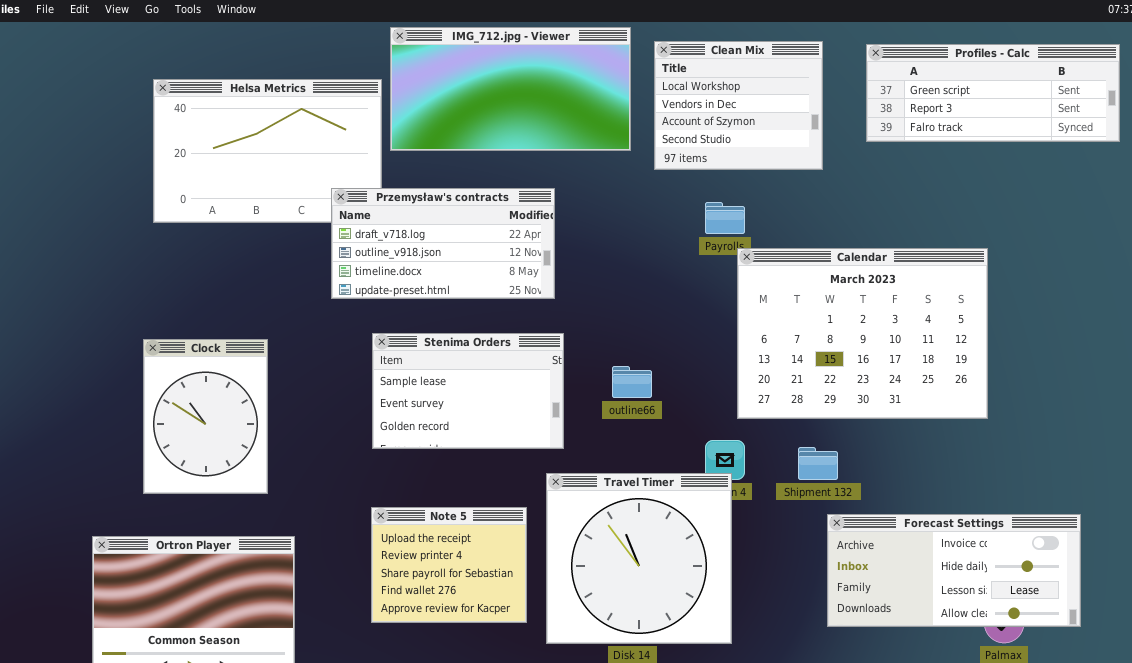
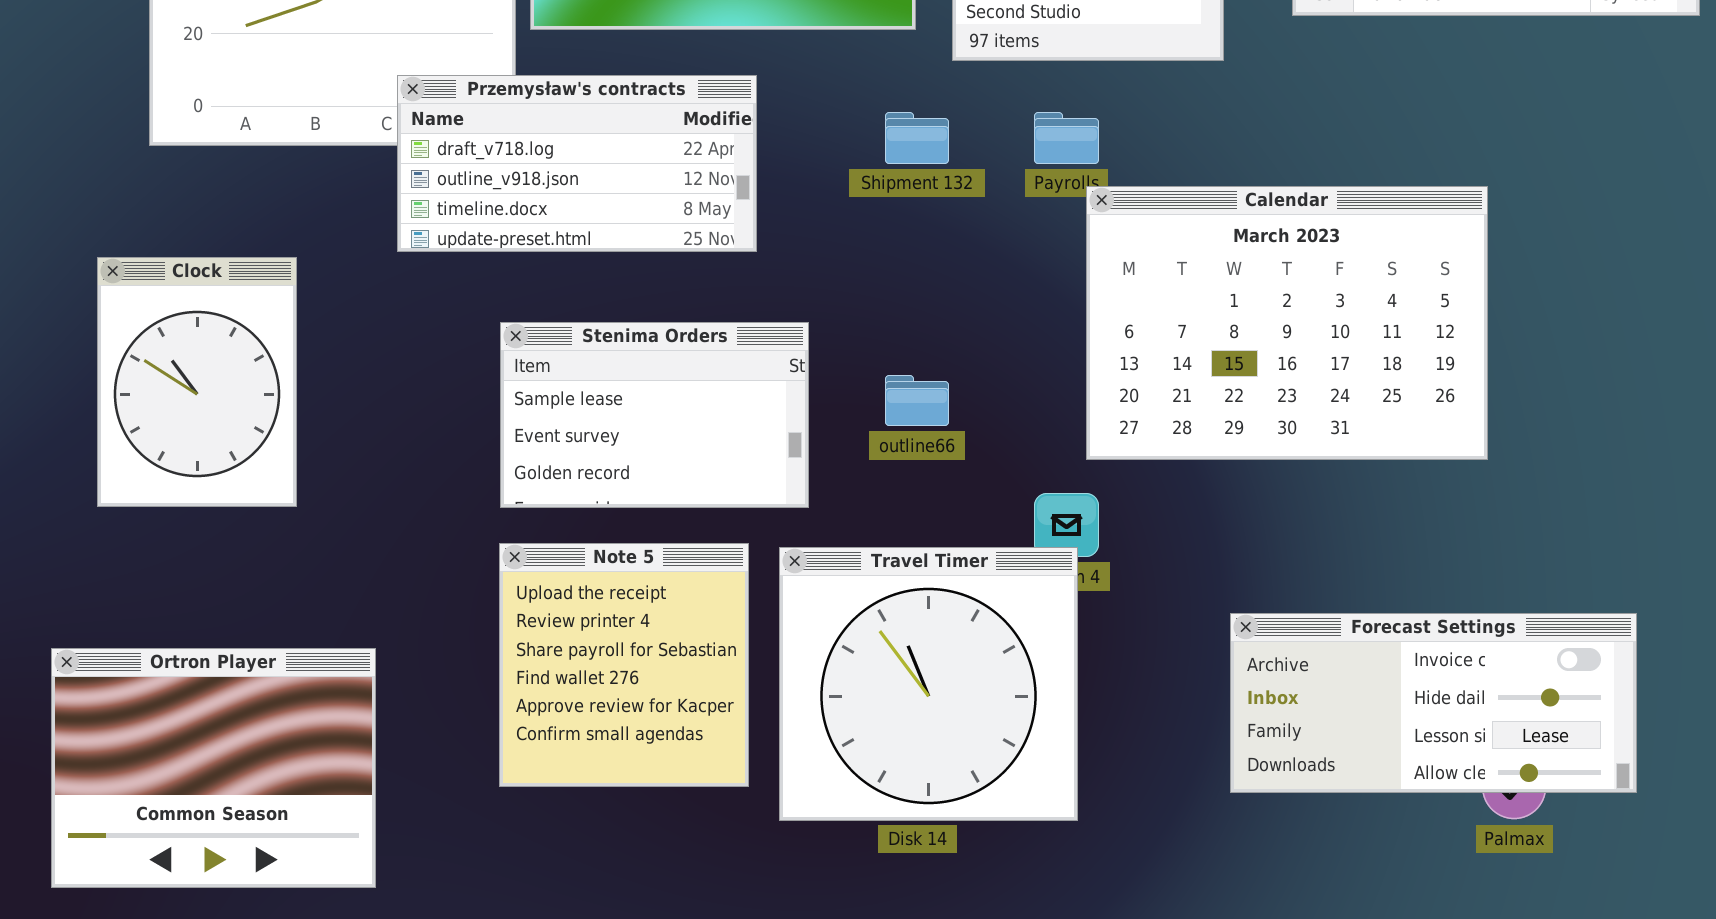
Przemysław's contracts: [331,188,555,299] -> [397,75,757,252], moved
Clock: [143,339,268,494] -> [97,257,297,507], moved
Shipment 132: [798,447,838,480] -> [885,112,949,164], moved
Note 5: [371,507,527,623] -> [499,543,749,787], resized

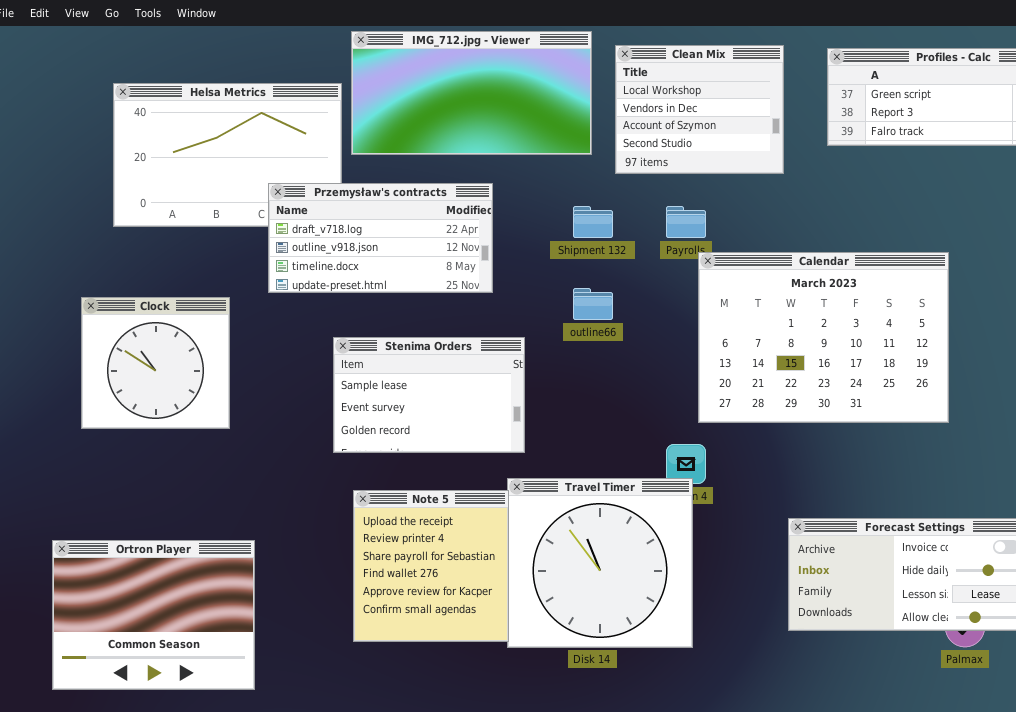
Clock: [97,257,297,507] -> [81,297,230,429], resized
outline66: [885,375,949,426] -> [573,288,613,320], moved
Note 5: [499,543,749,787] -> [353,490,509,642], moved

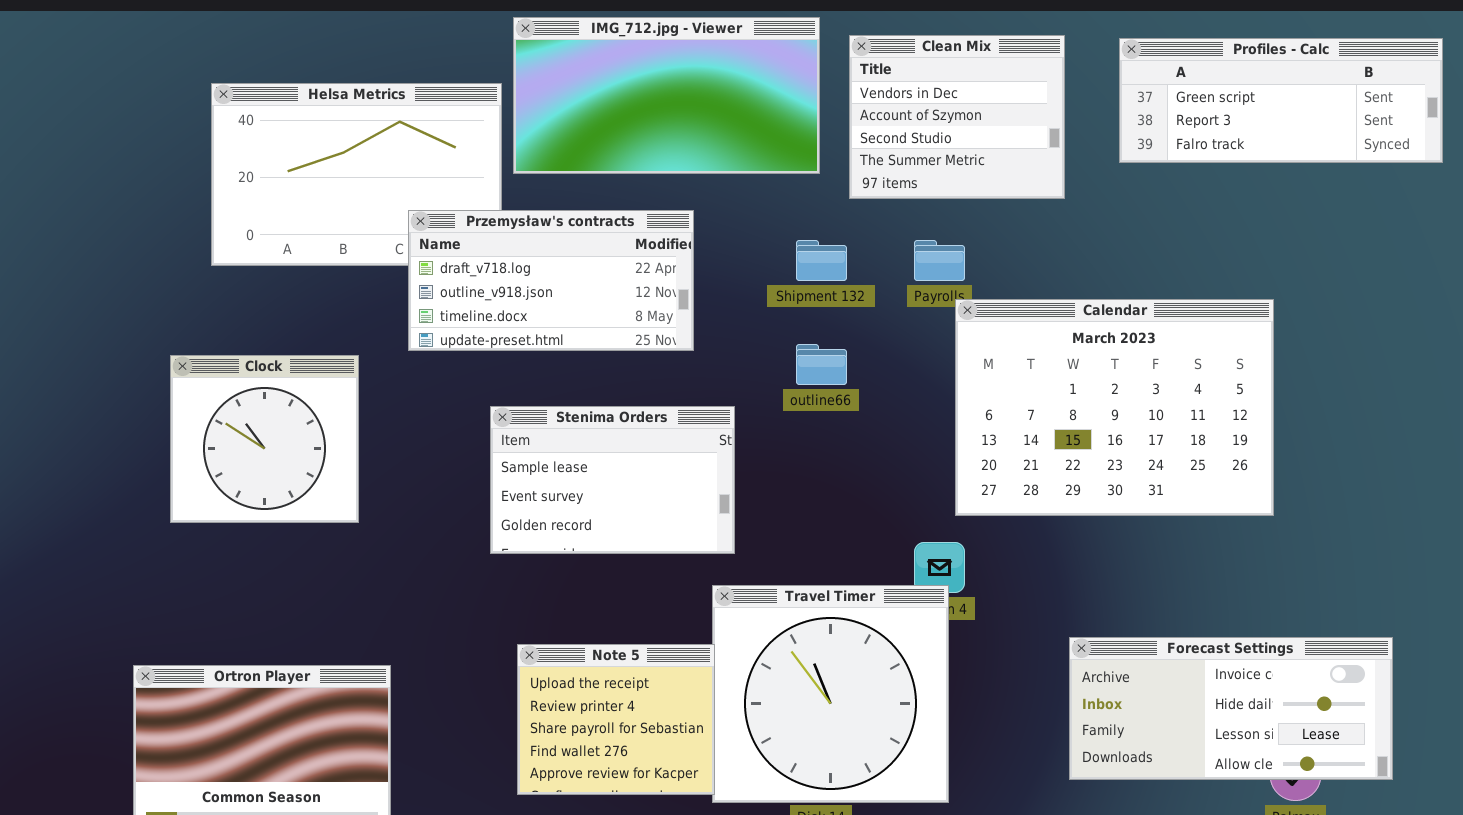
Clean Mix: [615,45,784,174] -> [849,35,1065,199], scrolled down 1 row
Note 5: [353,490,509,642] -> [517,644,715,795], resized

